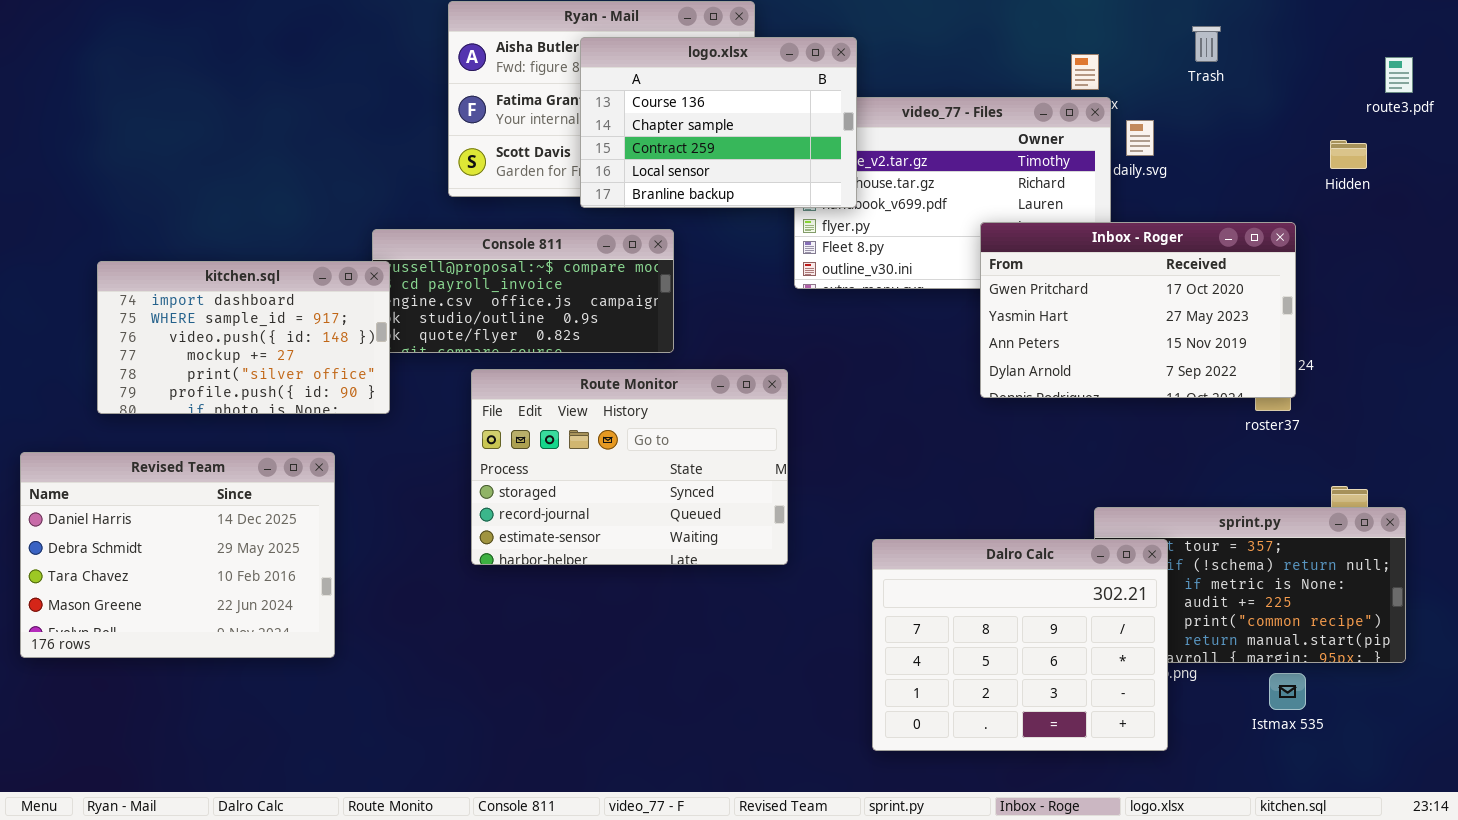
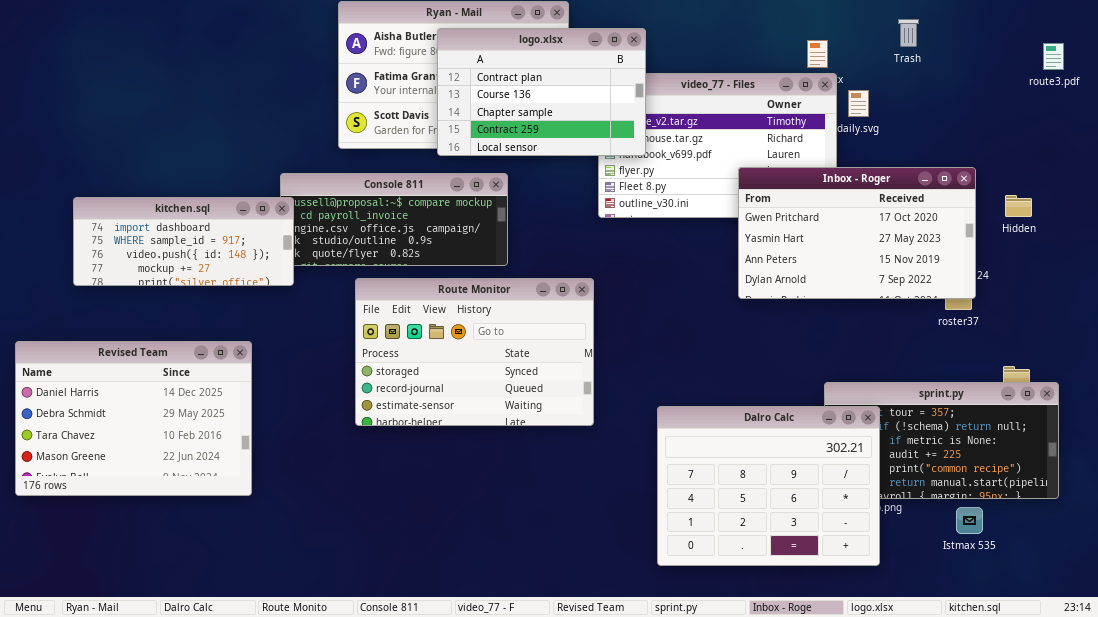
logo.xlsx: [580,37,857,208] -> [437,28,646,156], scrolled up 1 row
Hidden: [1330,140,1367,169] -> [1005,195,1032,217], moved
kitchen.sql: [97,261,390,414] -> [73,197,294,286], resized

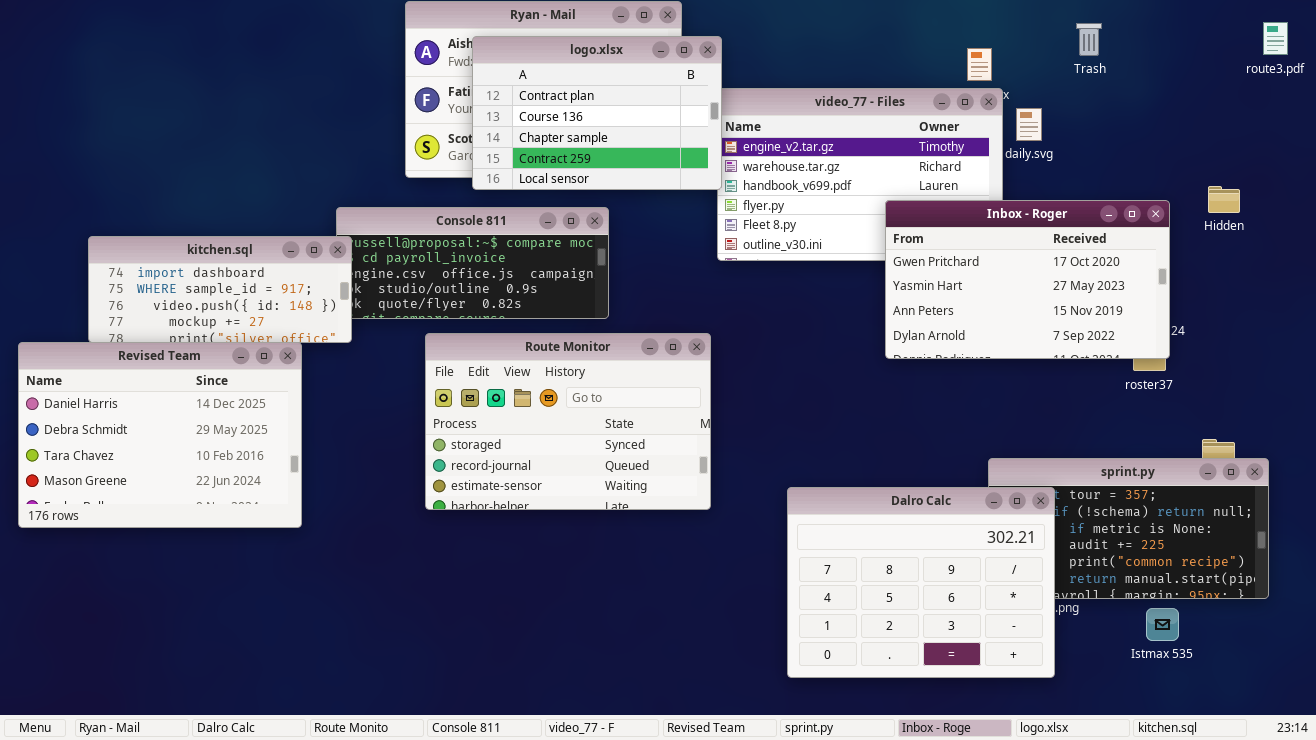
logo.xlsx: [437,28,646,156] -> [472,36,722,190], moved
route3.pdf: [1043,43,1064,70] -> [1263,22,1288,55], moved
Hidden: [1005,195,1032,217] -> [1208,186,1240,213], moved
Revised Team: [15,341,252,496] -> [18,342,302,528], moved

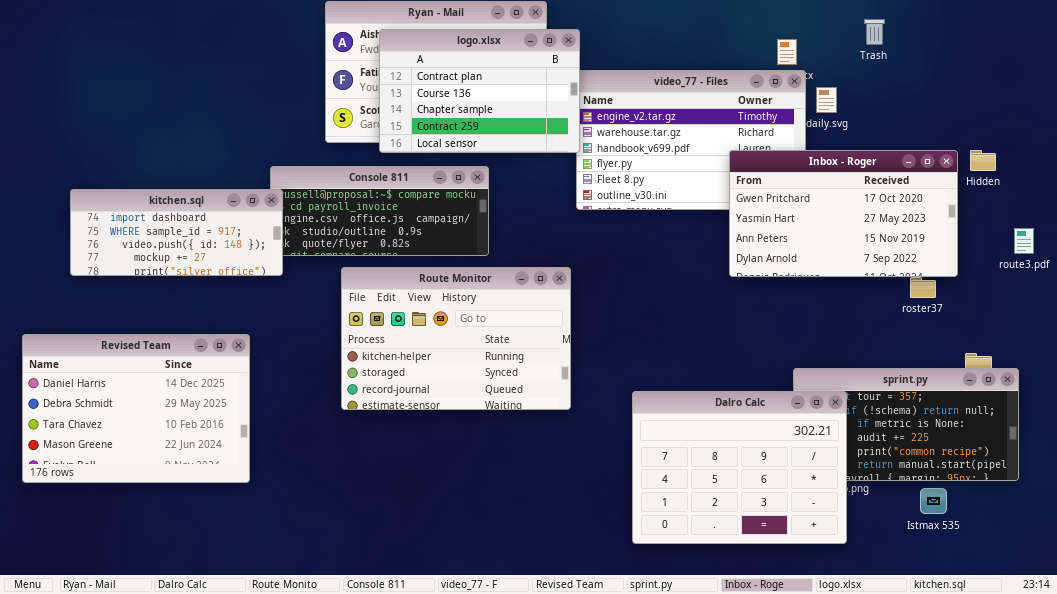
route3.pdf: [1263,22,1288,55] -> [1014,228,1034,254], moved
Inbox - Roger: [885,200,1170,359] -> [729,150,958,277], moved
Route Monitor: [425,333,711,510] -> [341,267,571,410], scrolled up 1 row
Revised Team: [18,342,302,528] -> [22,334,250,483], moved

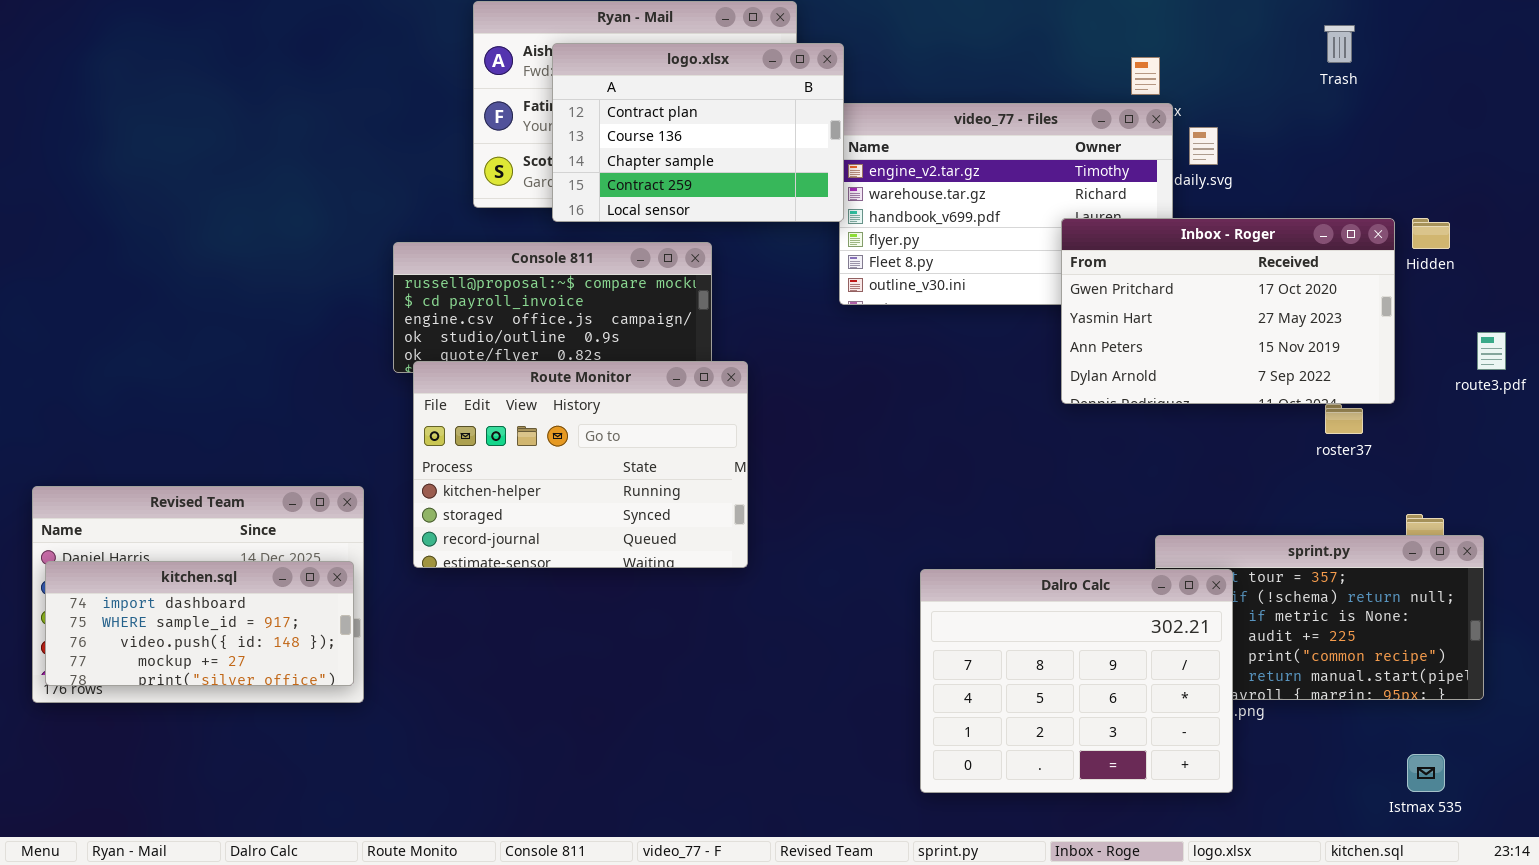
Trash: [864,19,885,45] -> [1324,25,1355,63], moved
kitchen.sql: [70,189,283,276] -> [45,561,354,686], moved
Route Monitor: [341,267,571,410] -> [413,361,748,568], moved
Istmax 535: [920,488,947,514] -> [1407,754,1445,792], moved

